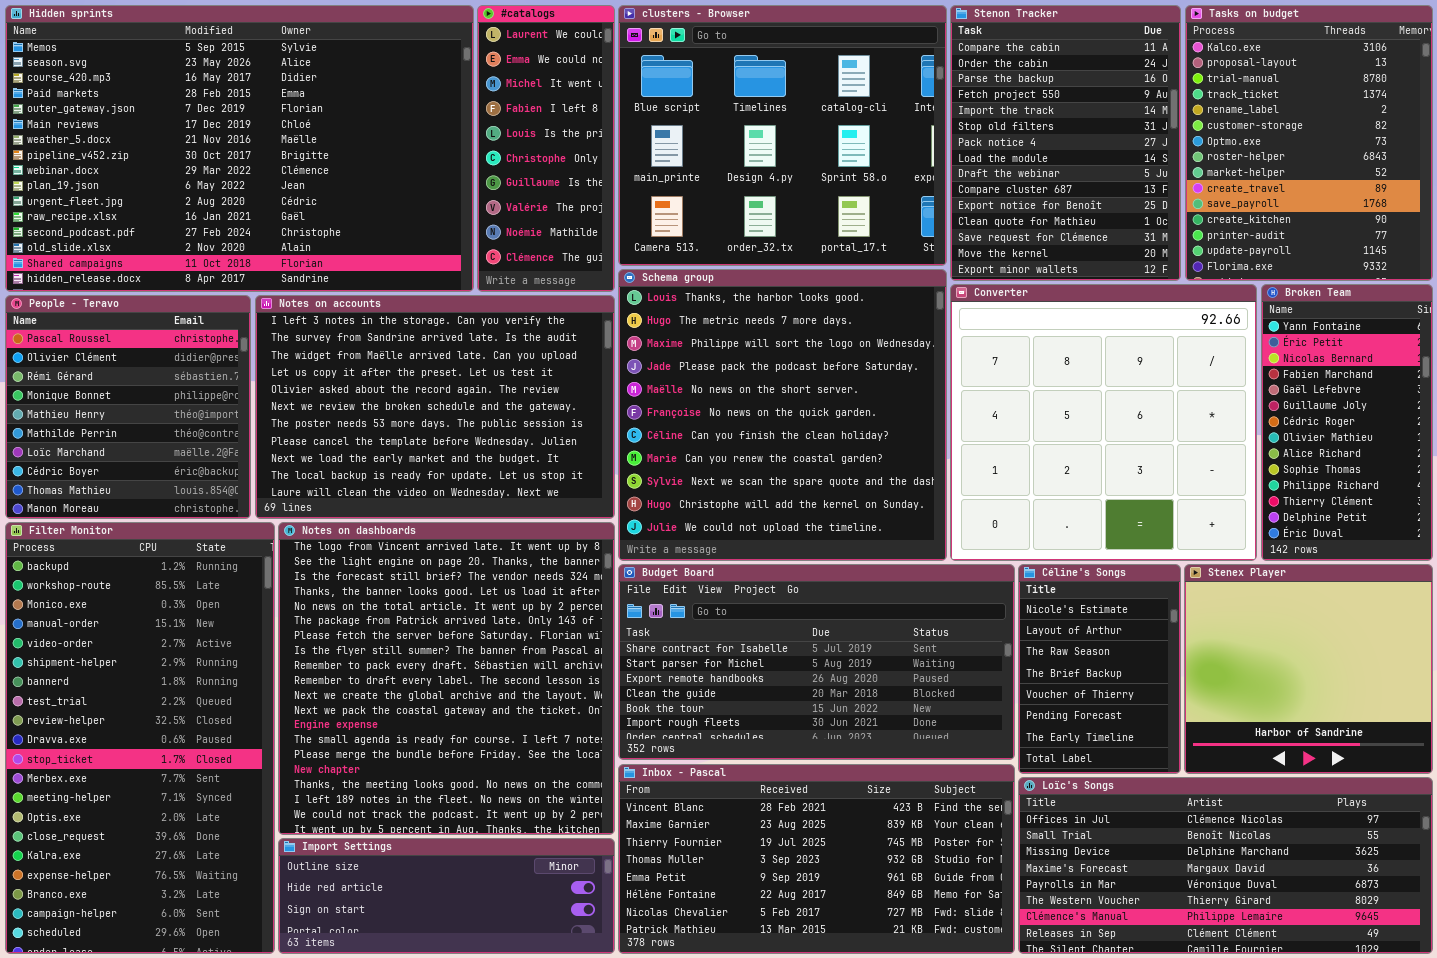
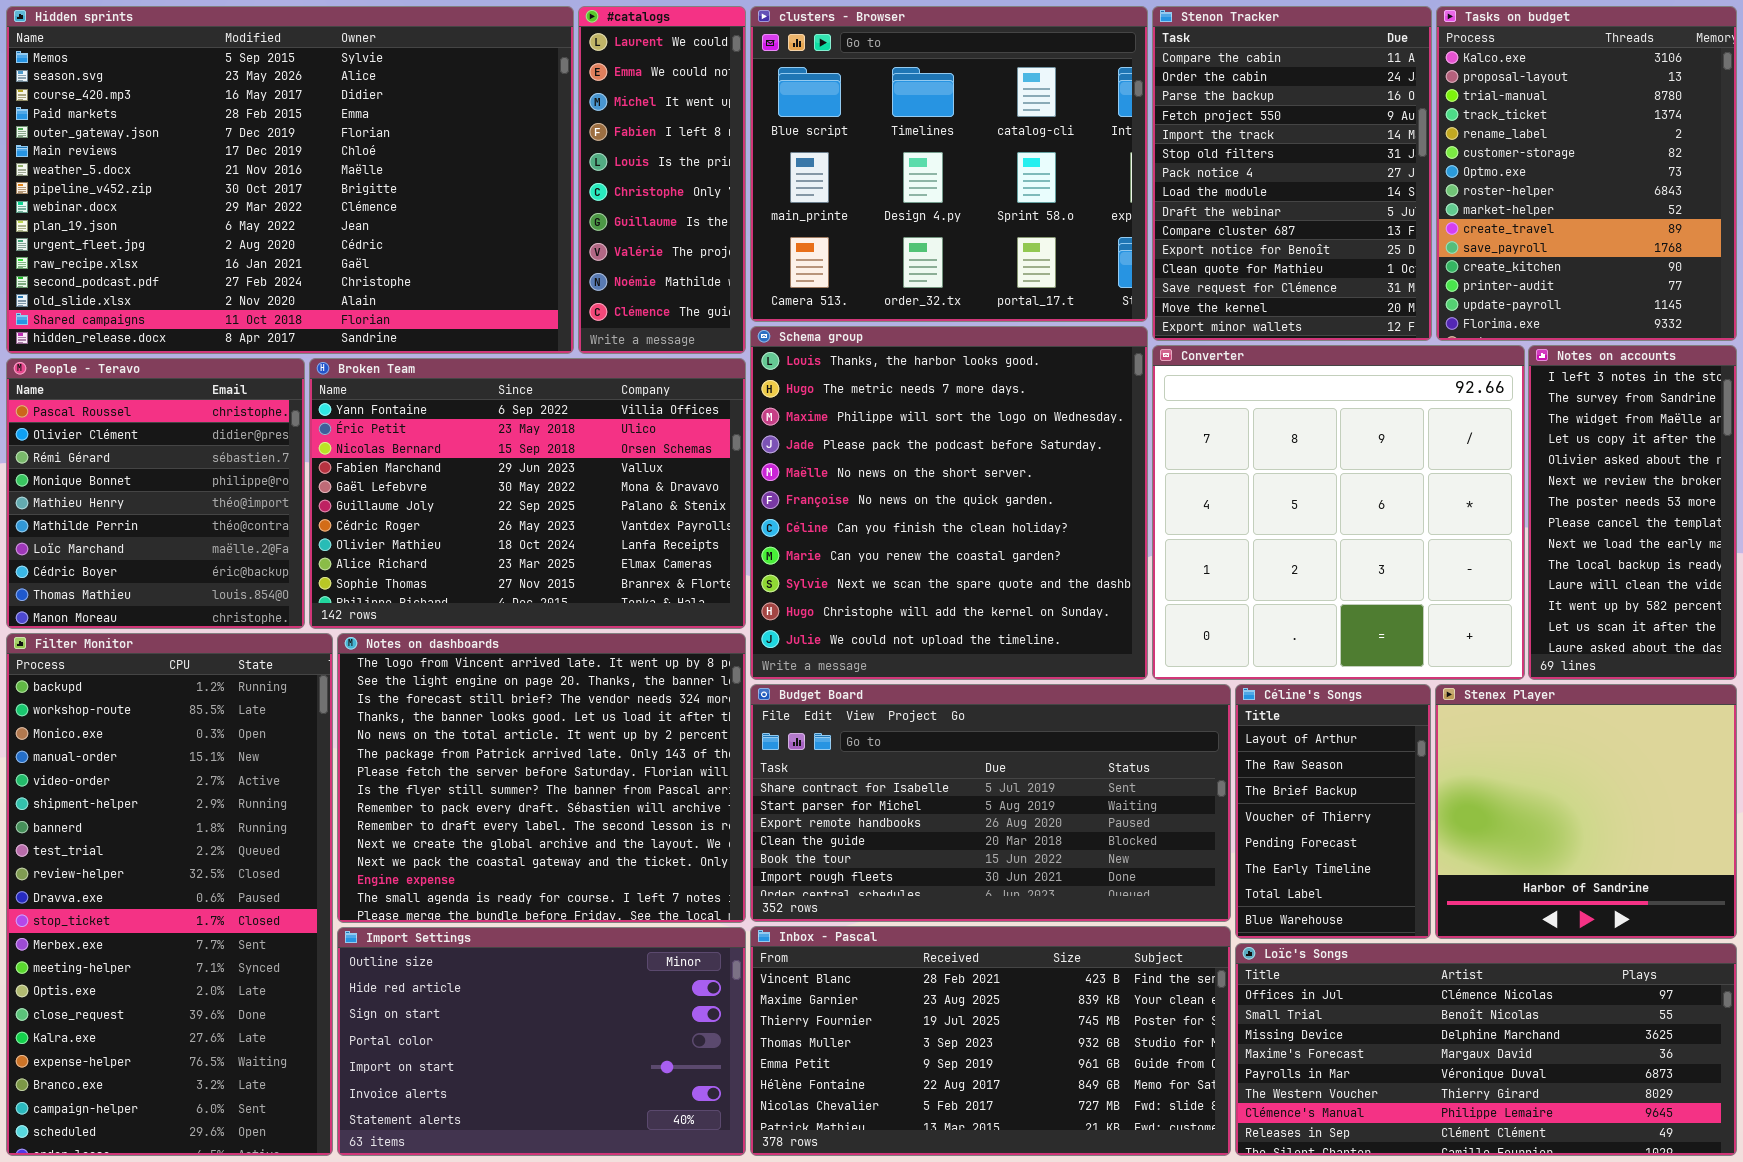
Broken Team: [1261,284,1433,561] -> [309,358,746,629], moved, resized
Notes on accounts: [255,295,615,519] -> [1528,345,1737,680], moved, resized
Notes on dashboards: [278,522,615,835] -> [337,633,746,923], resized
Céline's Songs: [1018,564,1181,774] -> [1235,684,1431,939], scrolled down 1 row
Import Settings: [278,838,615,954] -> [337,927,746,1156], resized

